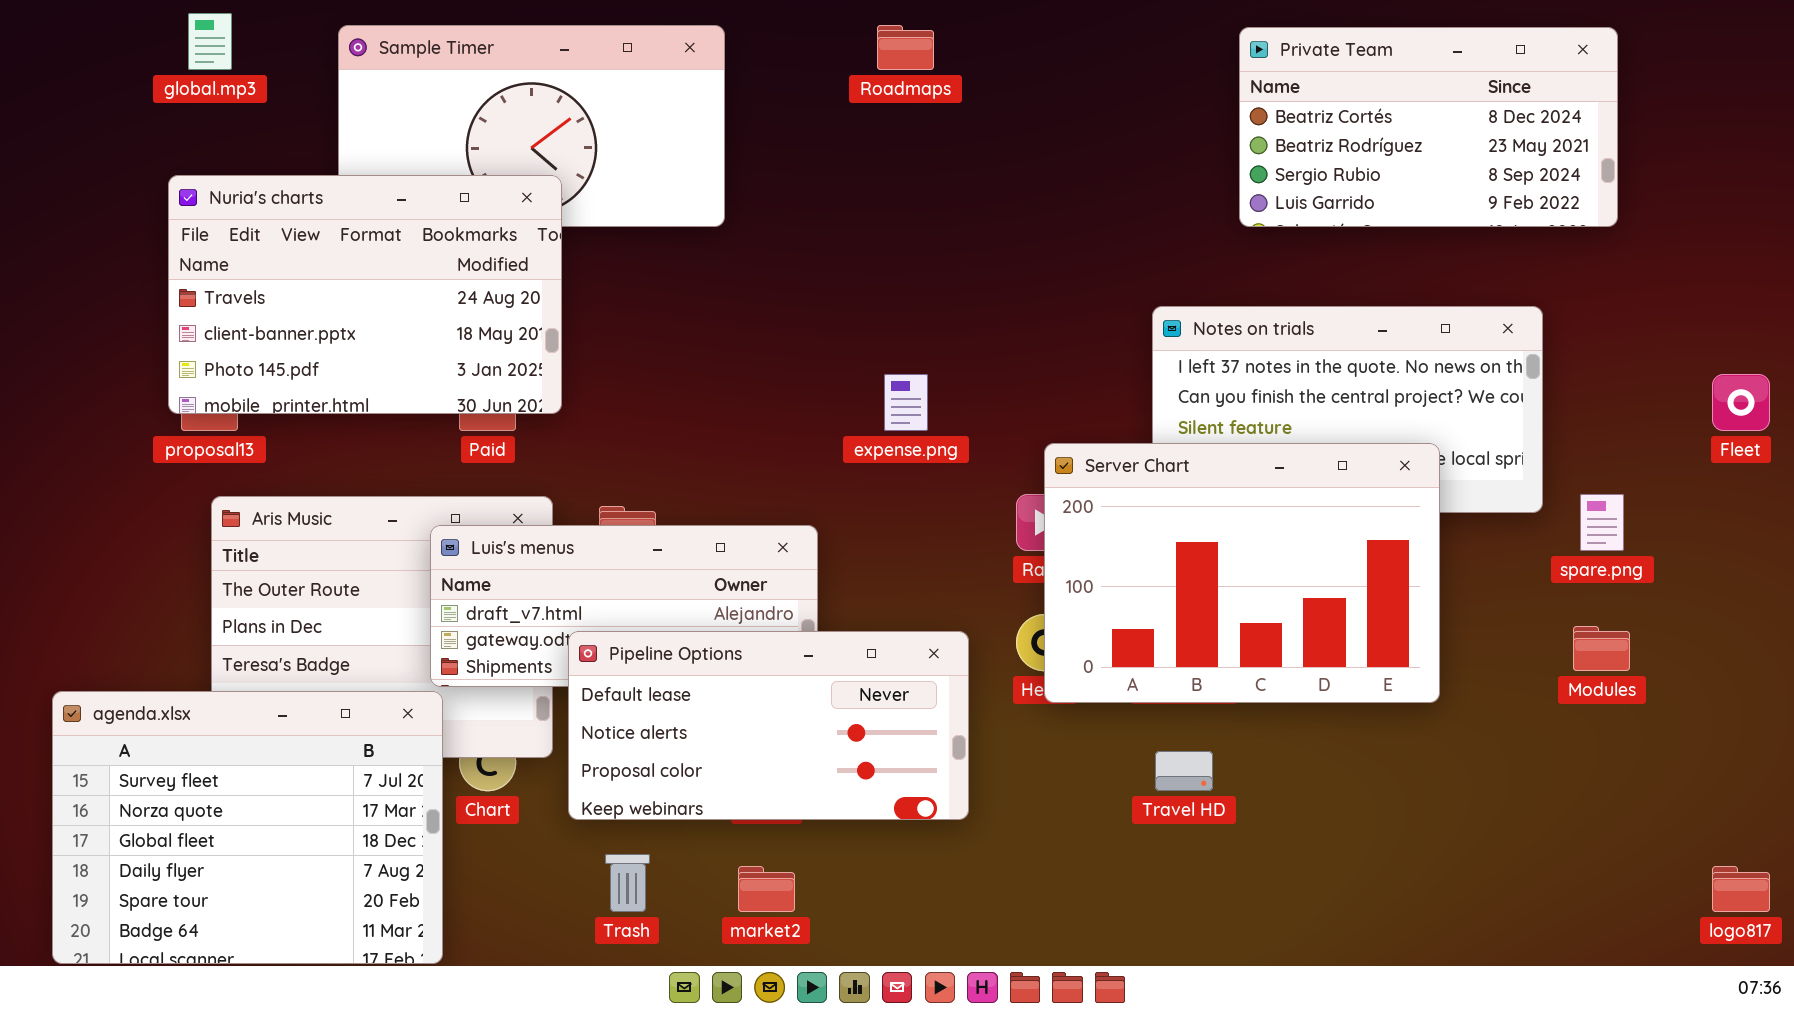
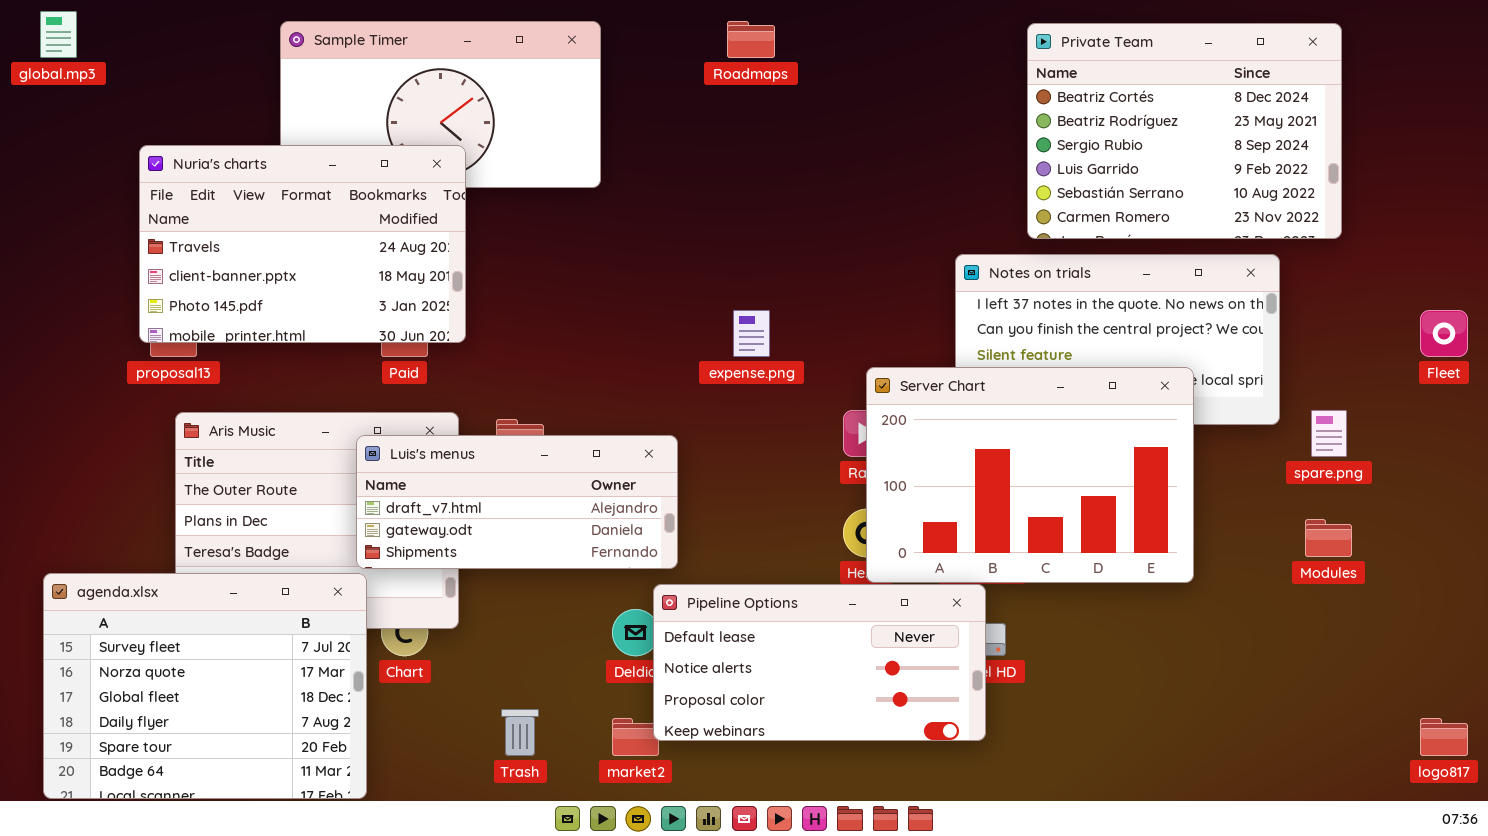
global.mp3: [188,13,232,70] -> [40,11,77,58], moved
Private Team: [1239,27,1618,227] -> [1027,23,1342,239], resized
Pipeline Options: [568,631,969,820] -> [653,584,986,741], moved

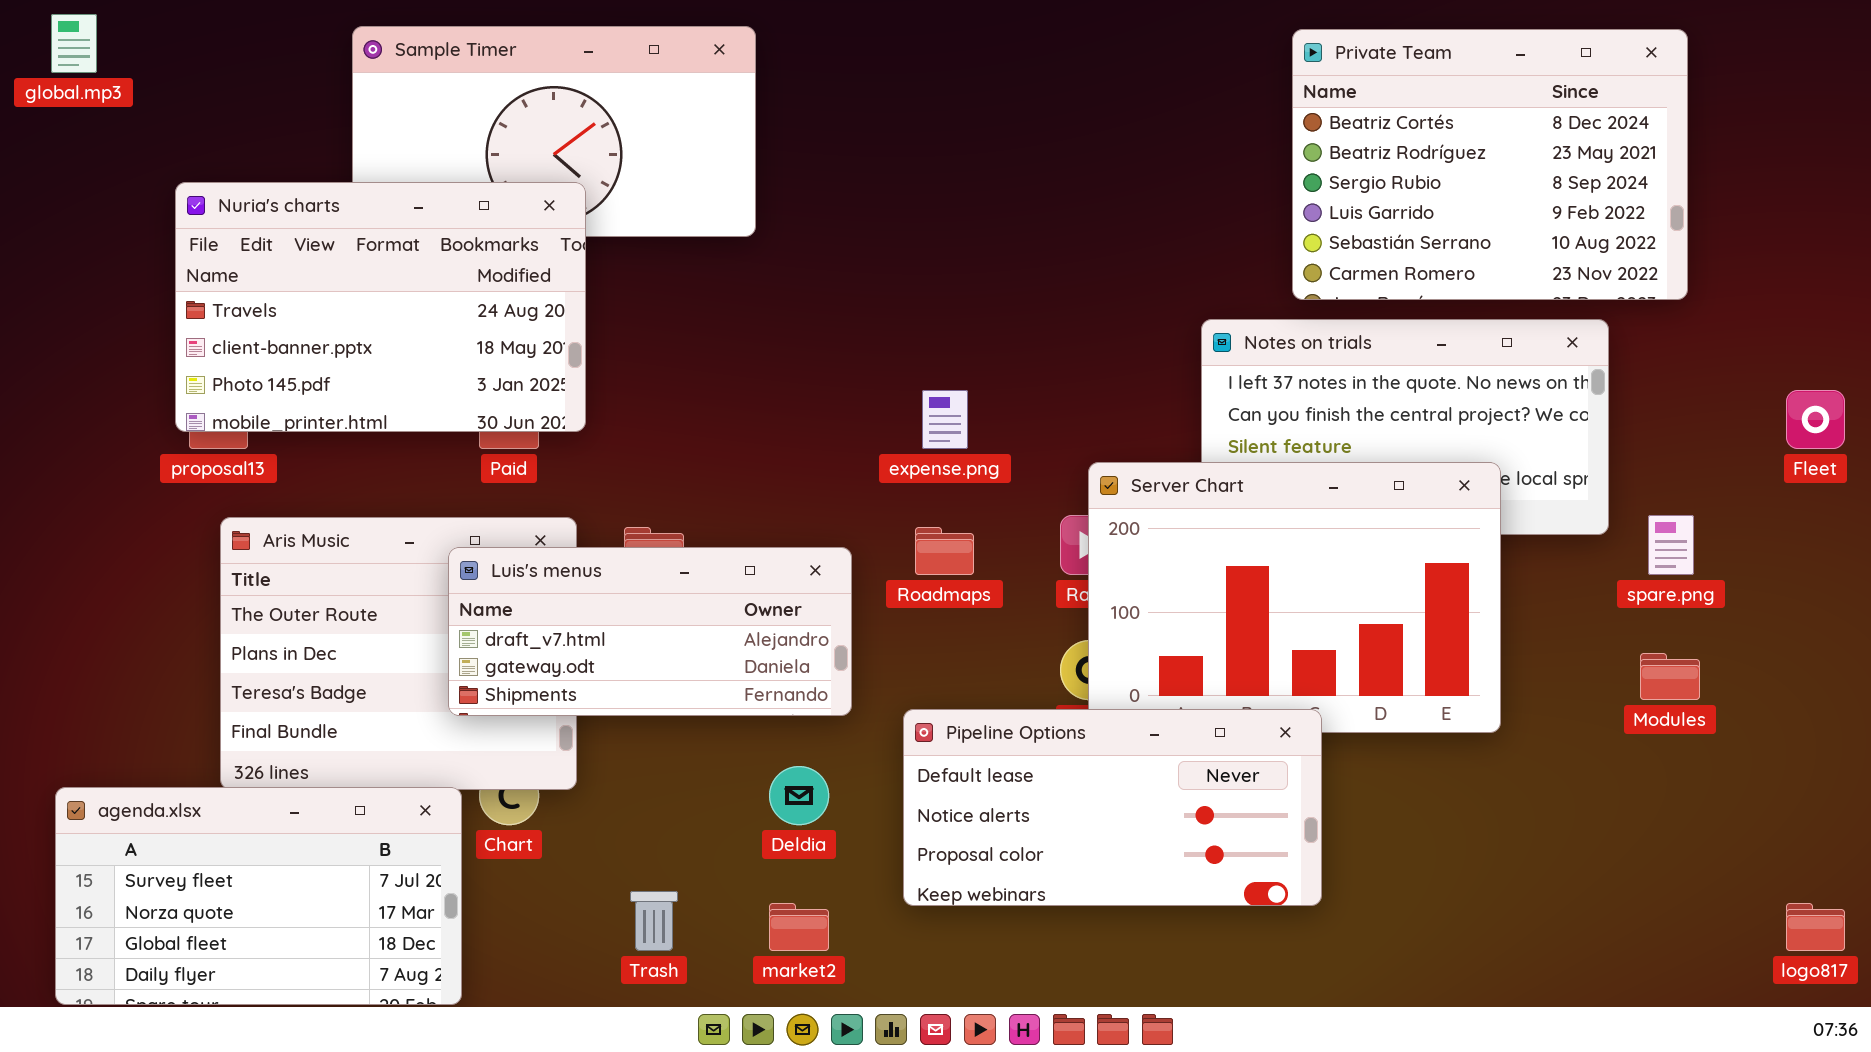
Roadmaps: [727,21,775,58] -> [915,527,974,575], moved
agenda.xlsx: [43,573,367,799] -> [55,787,462,1005], resized
Pipeline Options: [653,584,986,741] -> [903,709,1322,906], moved

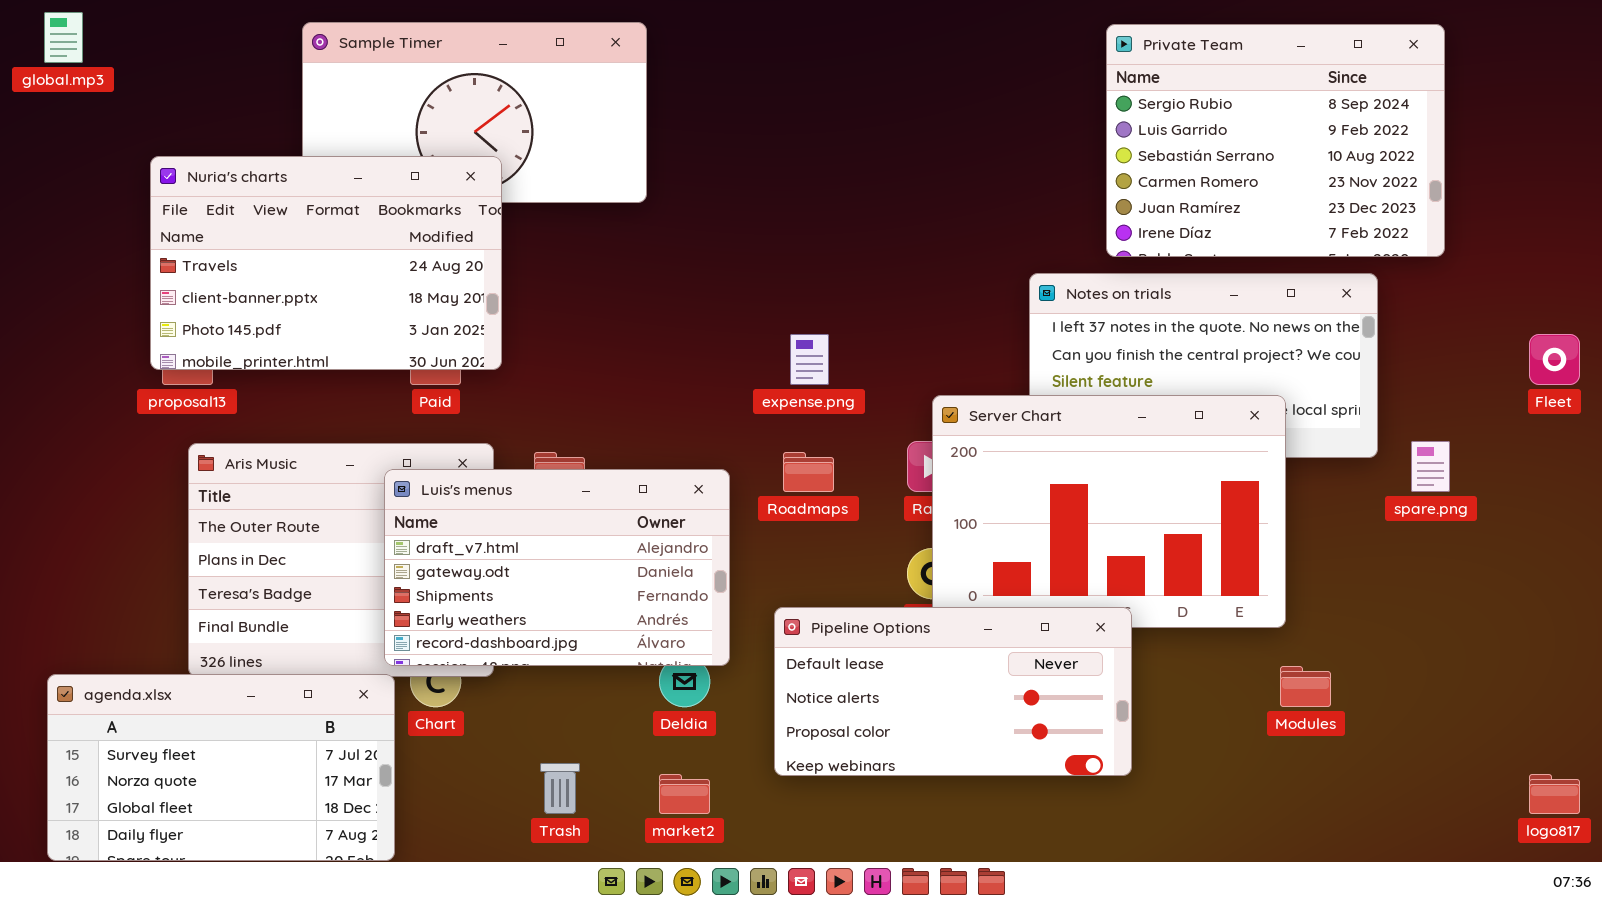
Private Team: [1292,29,1688,300] -> [1106,24,1445,257], scrolled down 2 rows
Luis's menus: [448,547,852,716] -> [384,469,730,666], resized
Modules: [1640,653,1700,700] -> [1280,666,1331,707], moved

